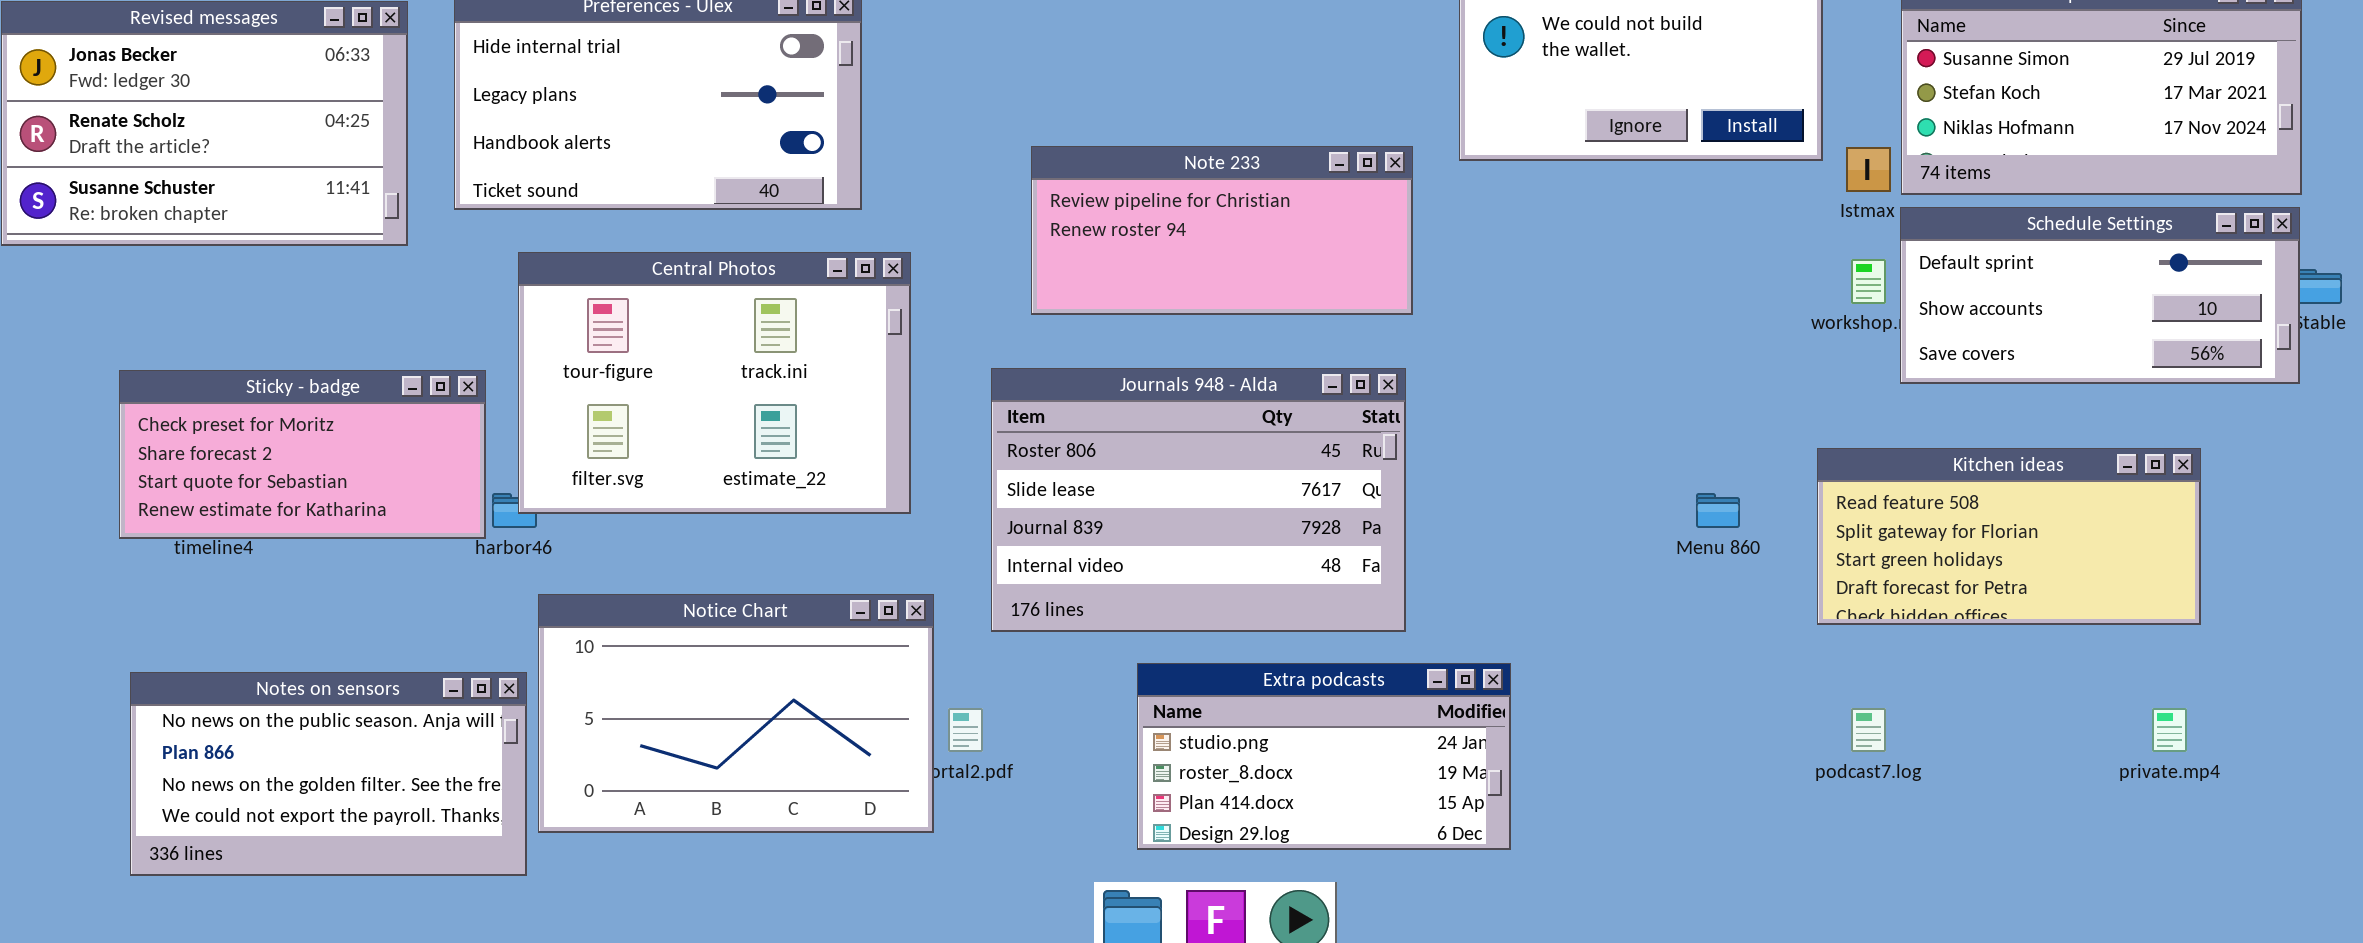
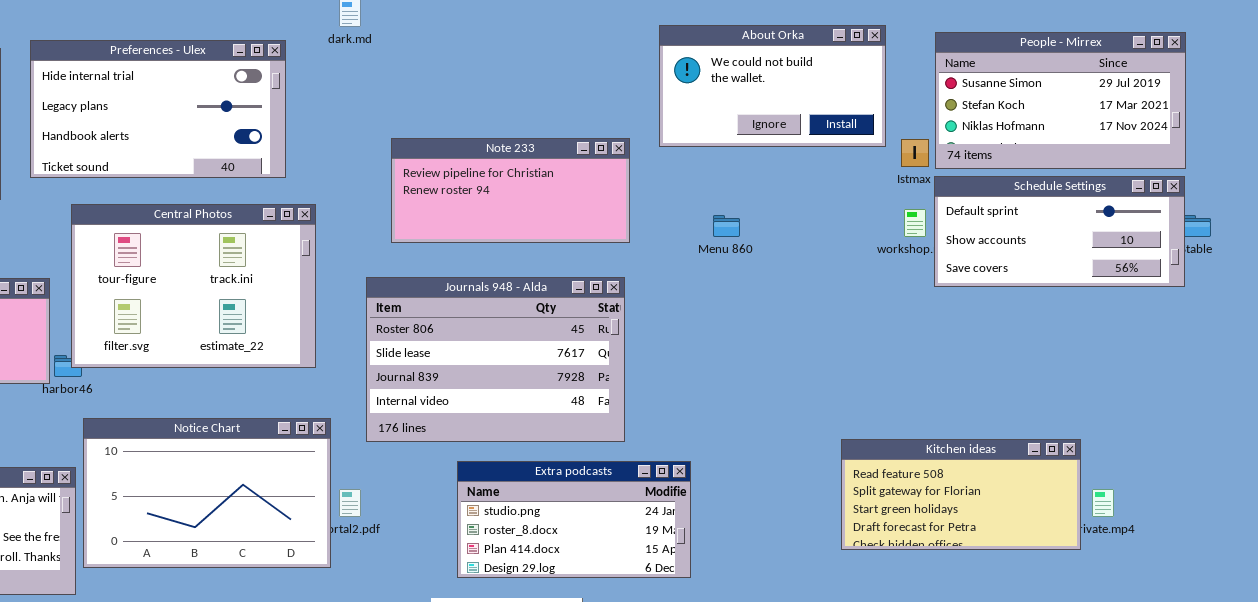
Kitchen ideas: [1817,448,2201,625] -> [841,439,1081,550], moved
Menu 860: [1696,493,1740,528] -> [713,215,740,237], moved

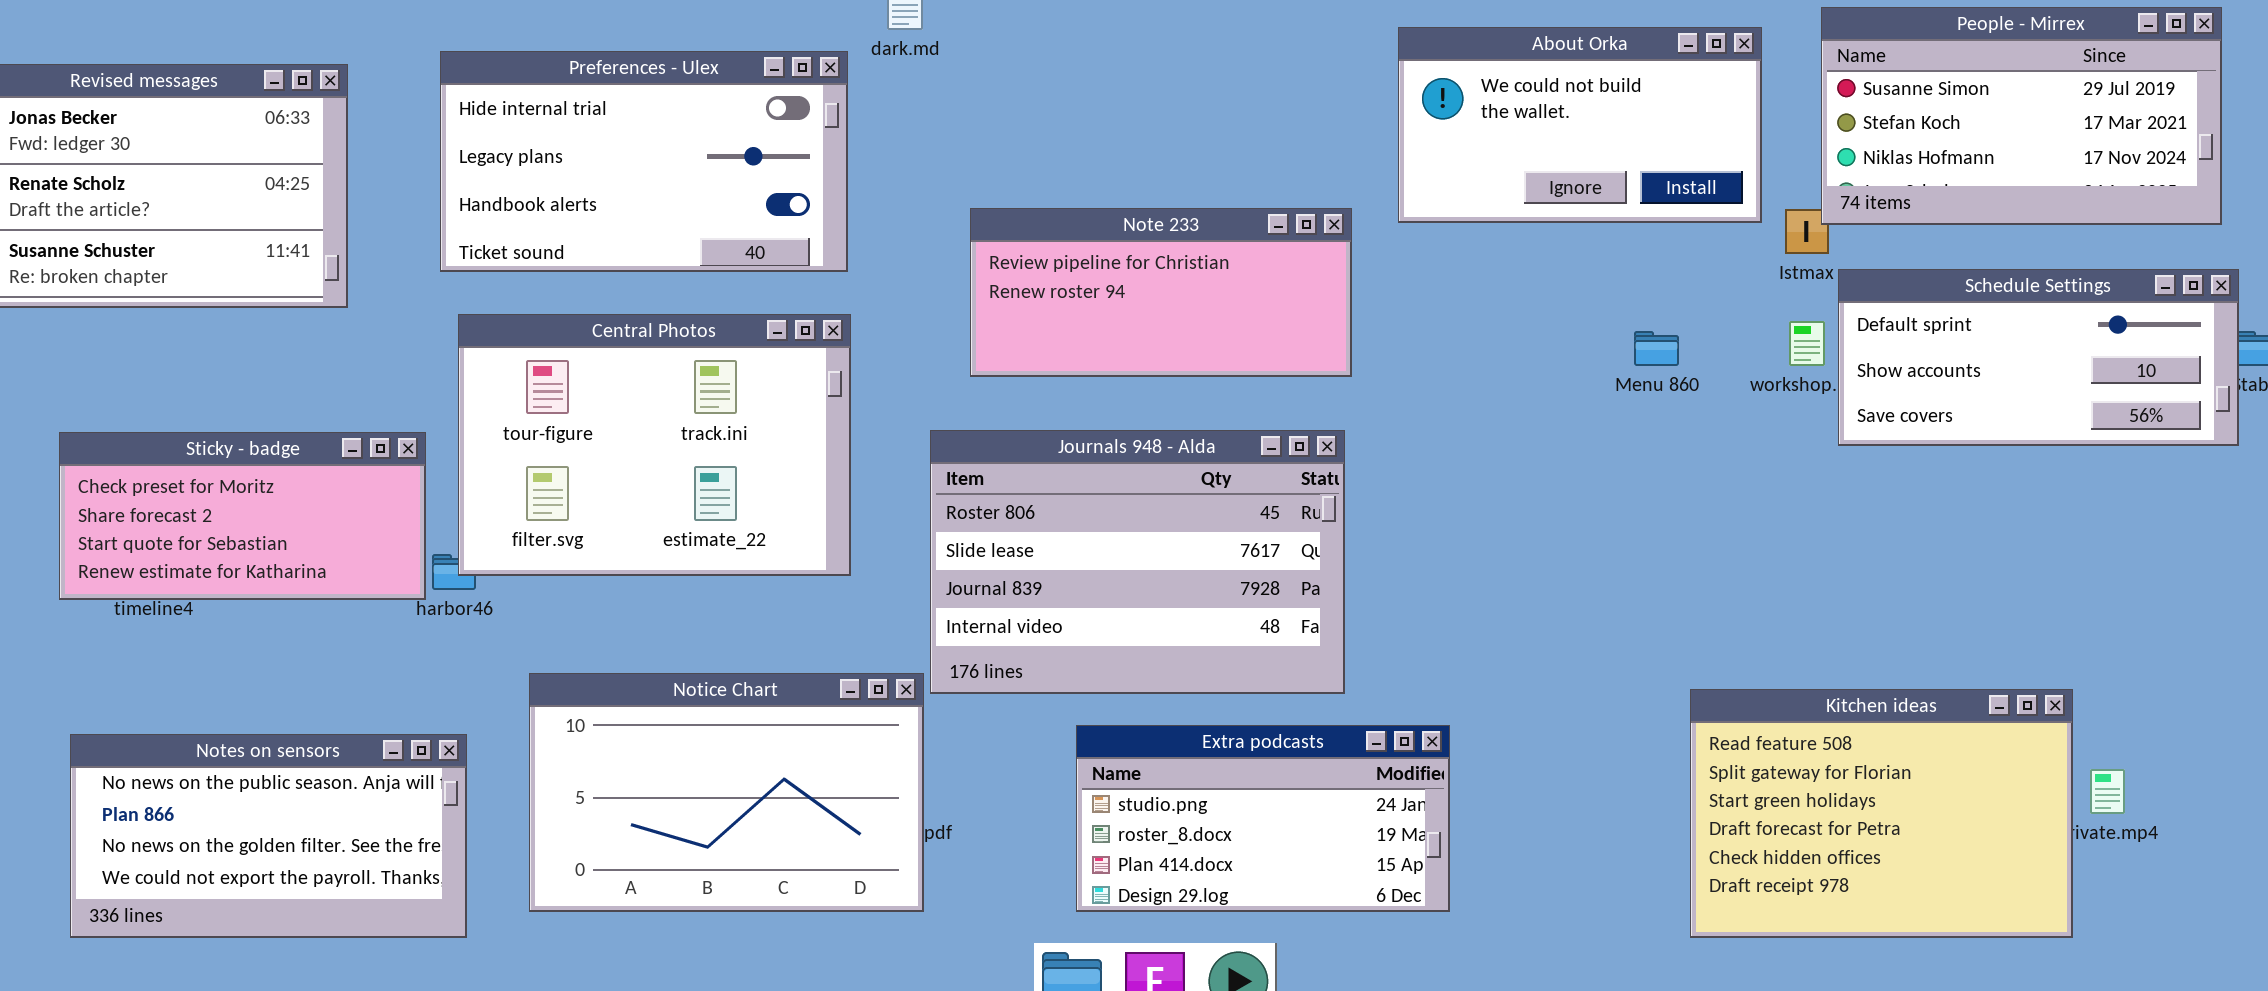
People - Mirrex: [935,32,1186,169] -> [1821,7,2222,225], moved
Preferences - Ulex: [30,40,286,178] -> [440,51,848,272], moved
Menu 860: [713,215,740,237] -> [1634,331,1679,366], moved
Notice Chart: [83,418,331,568] -> [529,673,924,912], moved
Kitchen ideas: [841,439,1081,550] -> [1690,689,2073,938], resized

